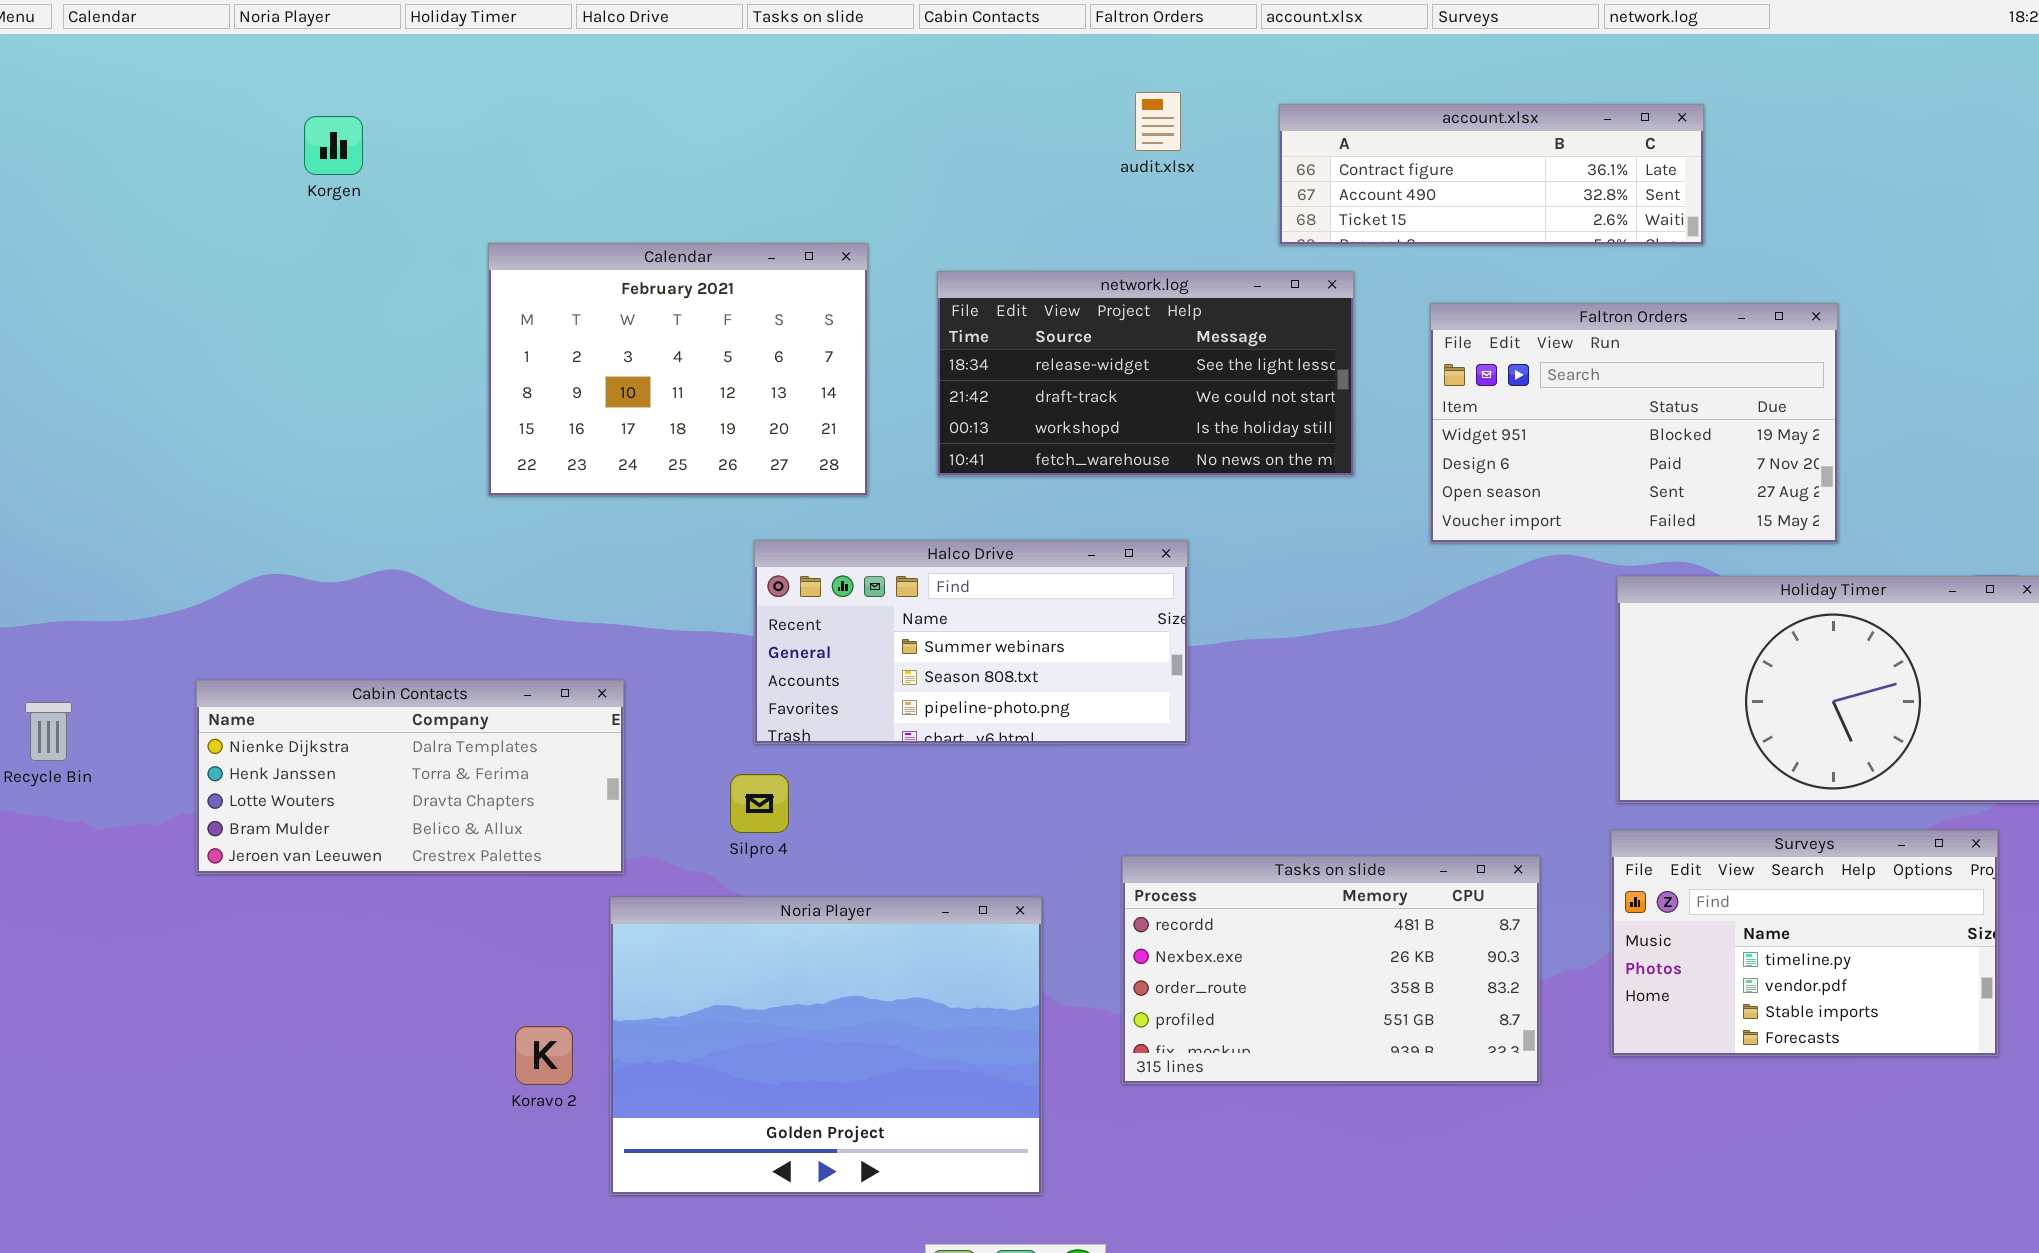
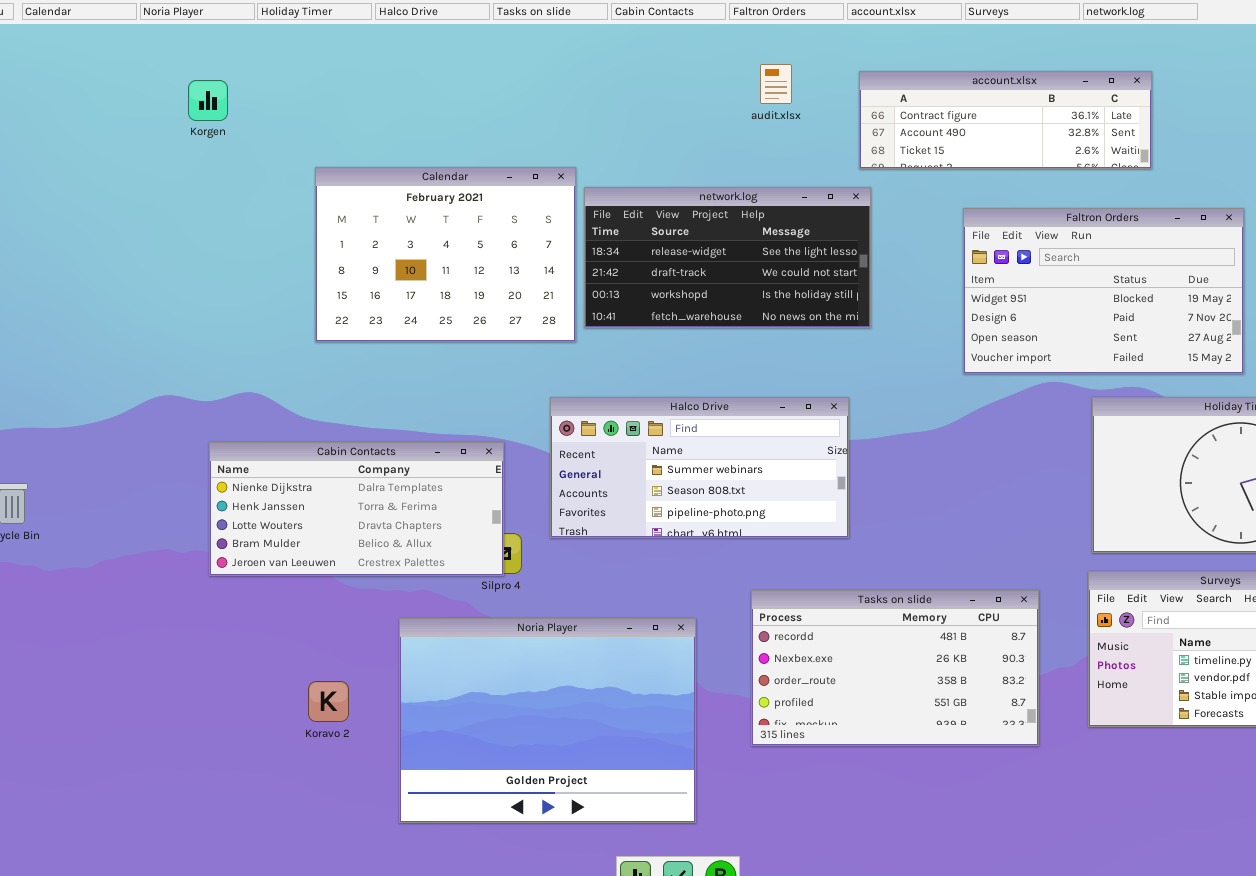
network.log: [937,271,1354,476] -> [584,187,871,328], moved
Halco Drive: [754,540,1188,744] -> [550,397,849,538], moved
Cabin Contacts: [196,680,624,874] -> [209,442,504,576], moved
Koravo 2: [515,1026,573,1085] -> [308,681,349,722], moved

